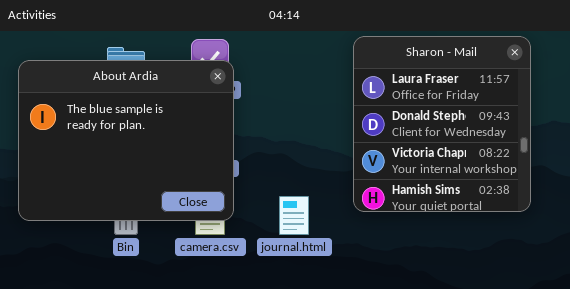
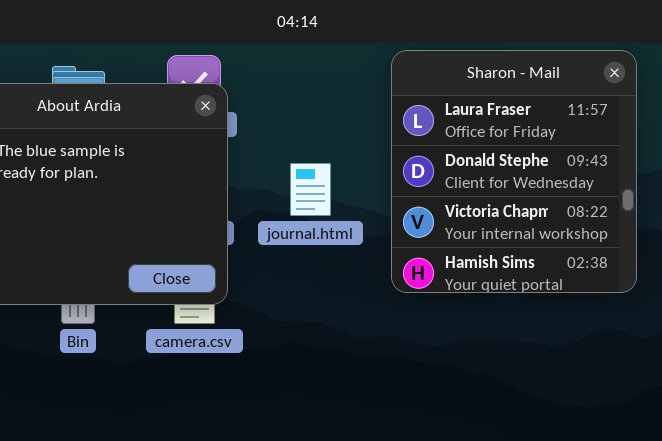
journal.html: [279,196,309,235] -> [290,163,331,216], moved

